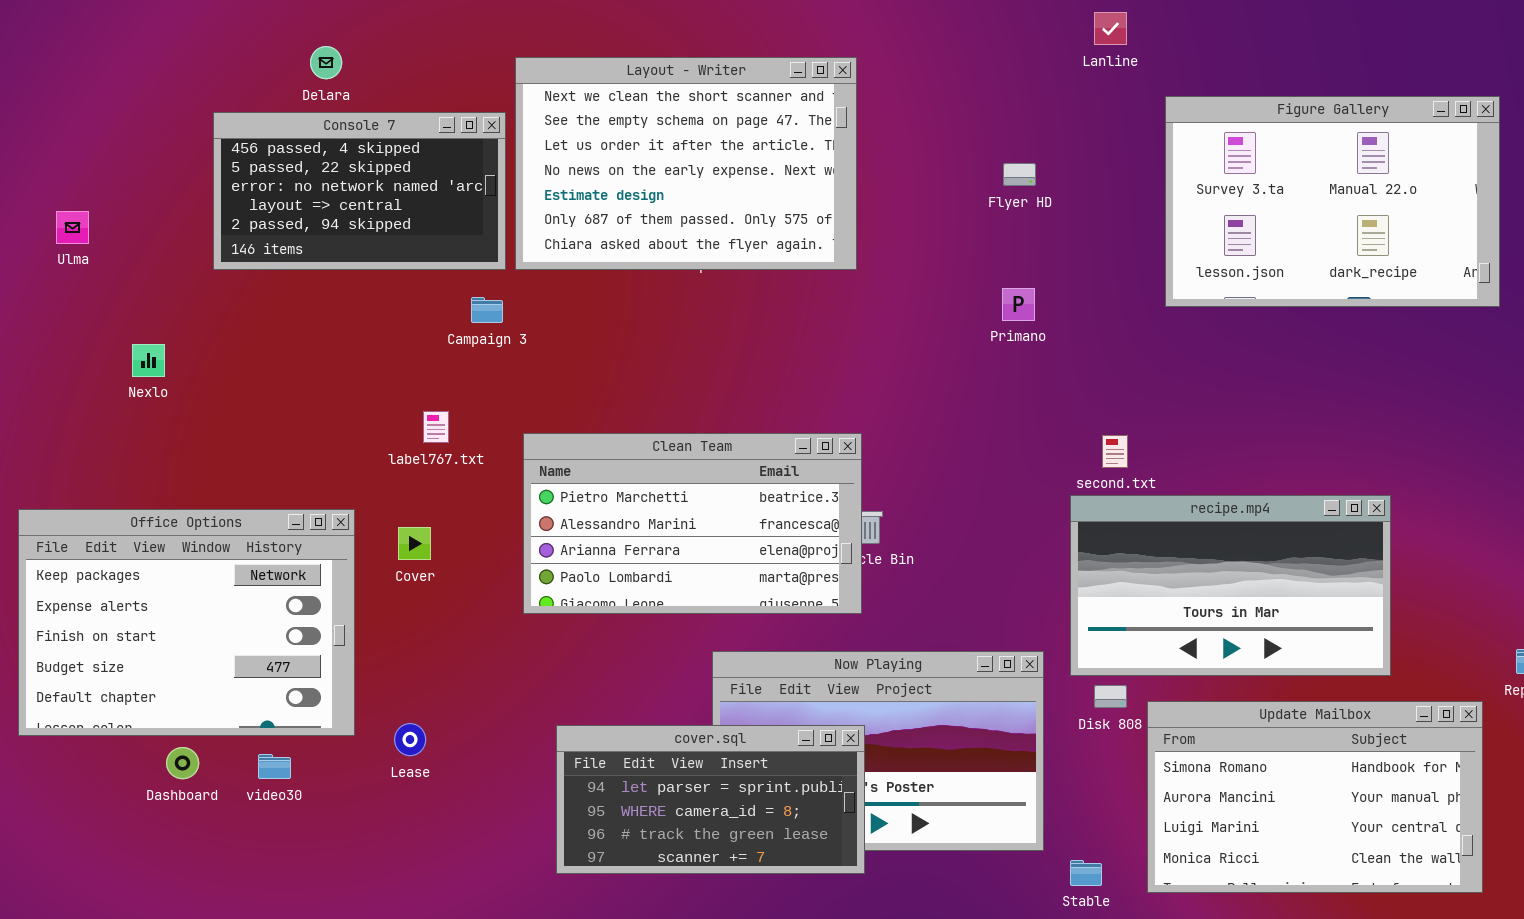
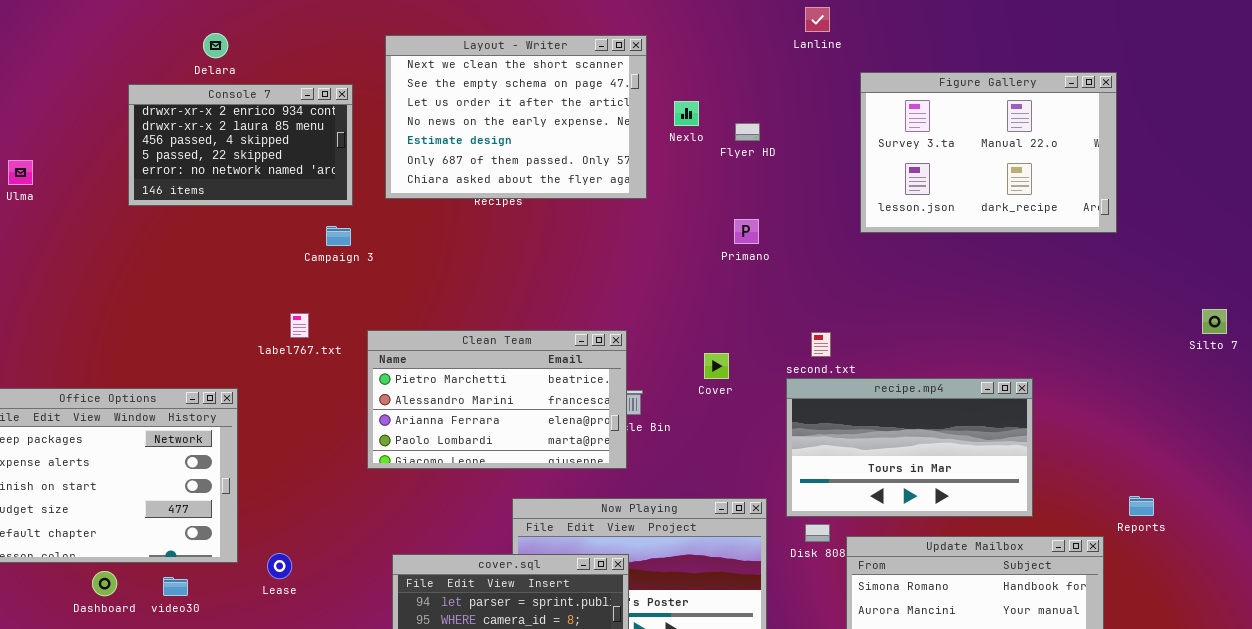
Layout - Writer: [515,57,857,270] -> [385,35,647,199], moved
Console 7: [213,112,506,270] -> [128,84,353,206], scrolled up 2 rows
Nexlo: [132,344,165,377] -> [674,101,699,126], moved
Cover: [398,527,431,560] -> [704,353,729,379], moved

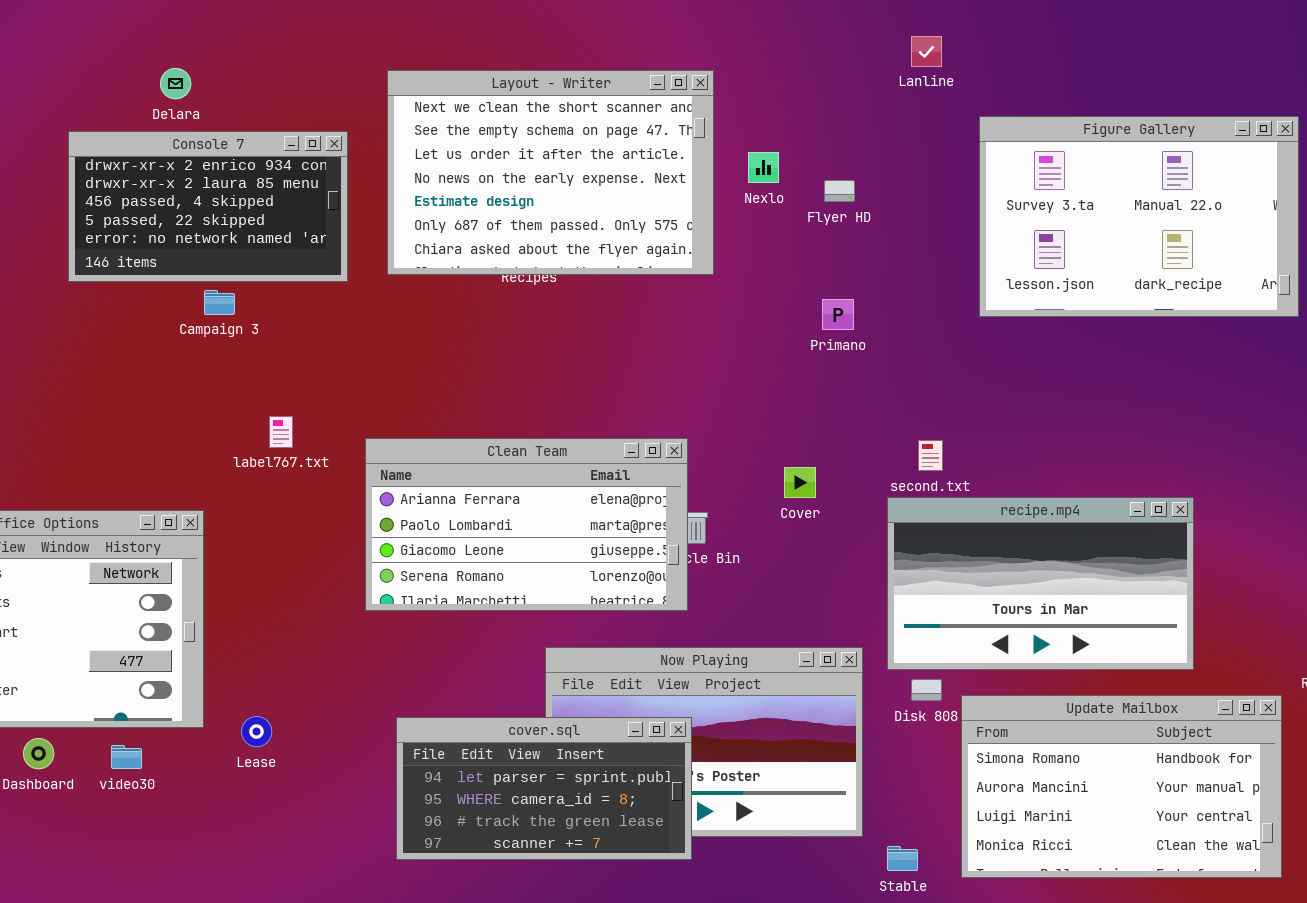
Campaign 3: [326,226,351,246] -> [204,290,235,315], moved
Clean Team: [367,330,627,469] -> [365,438,688,611], scrolled down 2 rows

